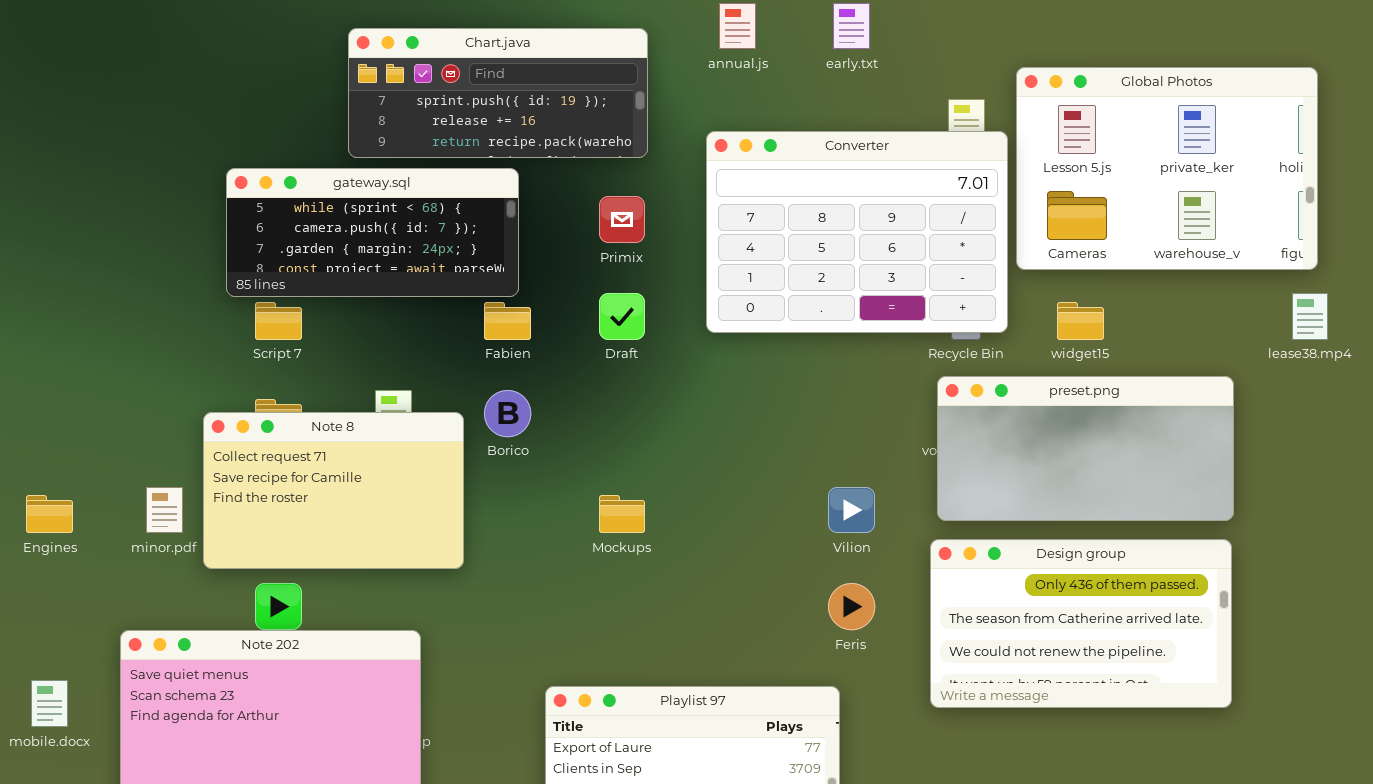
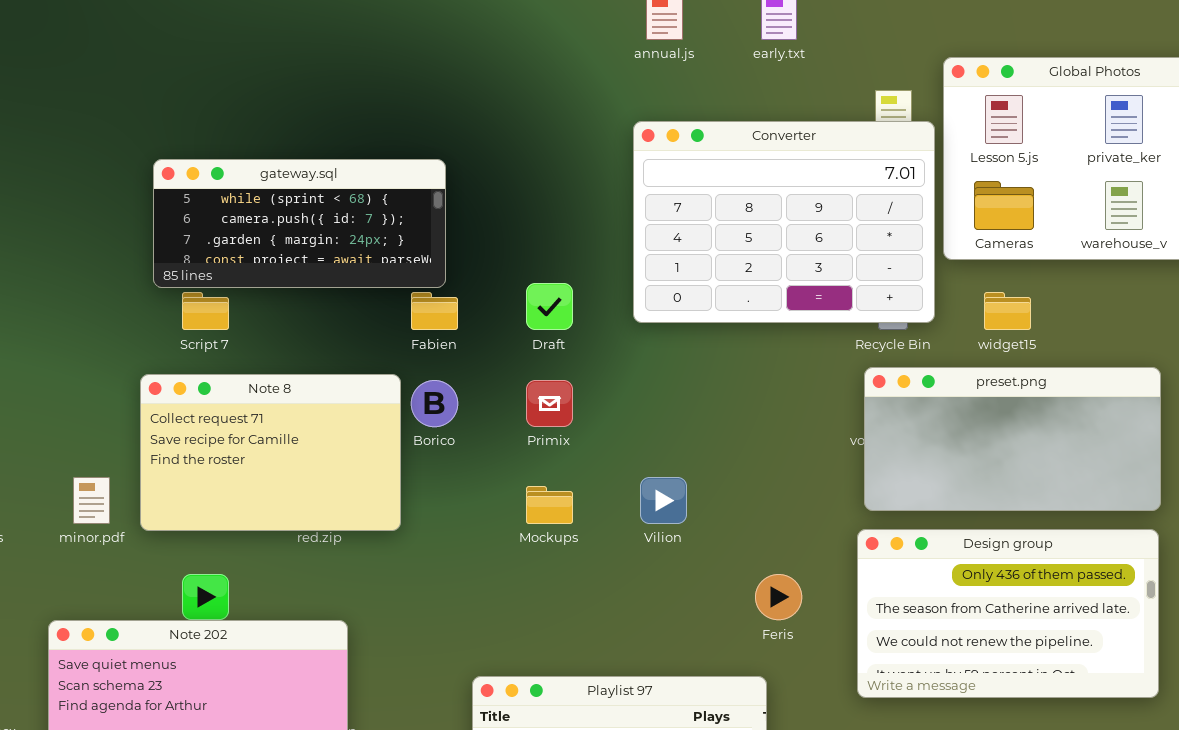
Chart.java: [348,28,648,158] -> none, closed
Primix: [599,196,645,243] -> [526,380,573,427], moved
Note 8: [203,412,464,569] -> [140,374,401,531], moved
Vilion: [828,487,875,533] -> [640,477,687,524], moved

